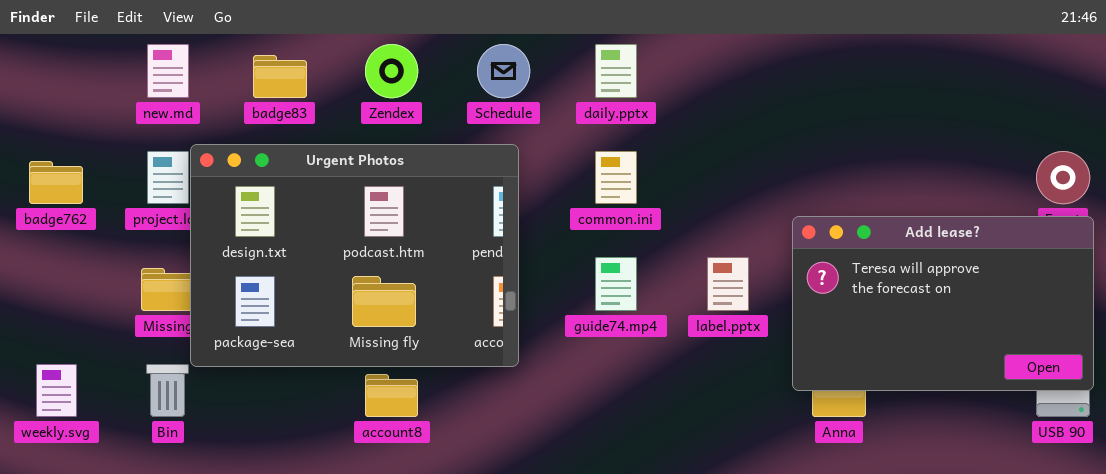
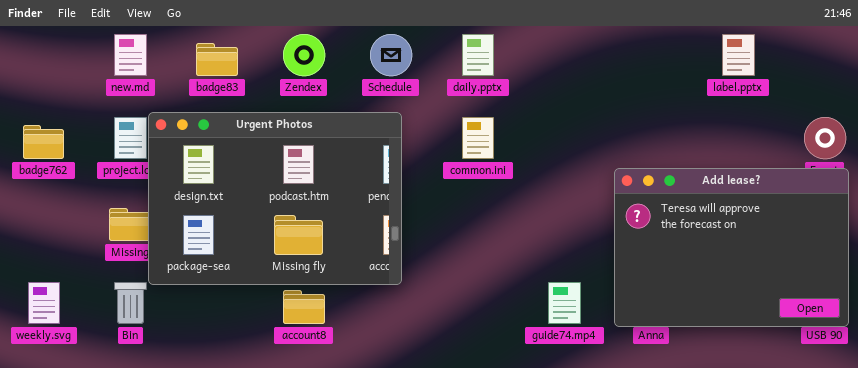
Add lease?: [792,216,1094,391] -> [614,168,849,327], resized
guide74.mp4: [595,257,637,311] -> [548,282,581,324], moved
label.pptx: [707,257,749,311] -> [722,34,755,76], moved

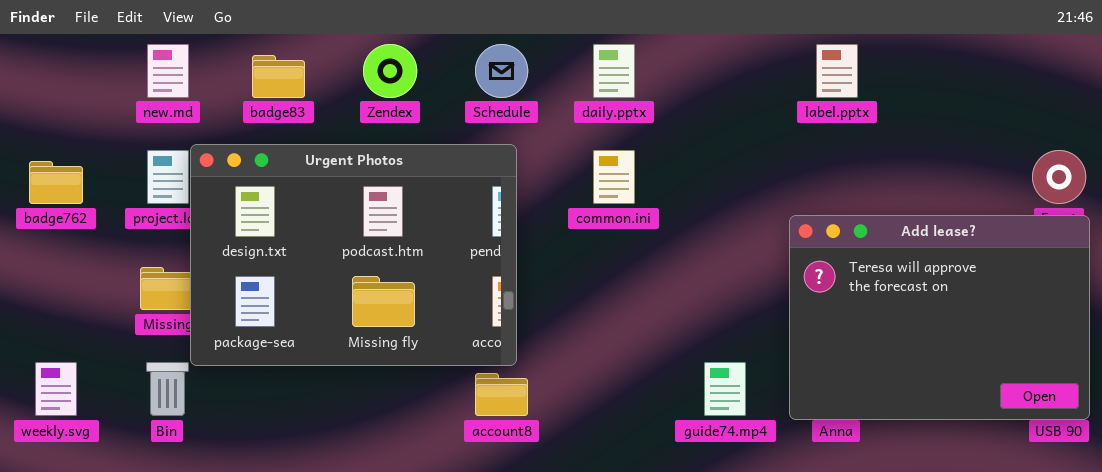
label.pptx: [722,34,755,76] -> [816,44,858,98], moved
account8: [283,290,325,324] -> [475,373,528,416], moved

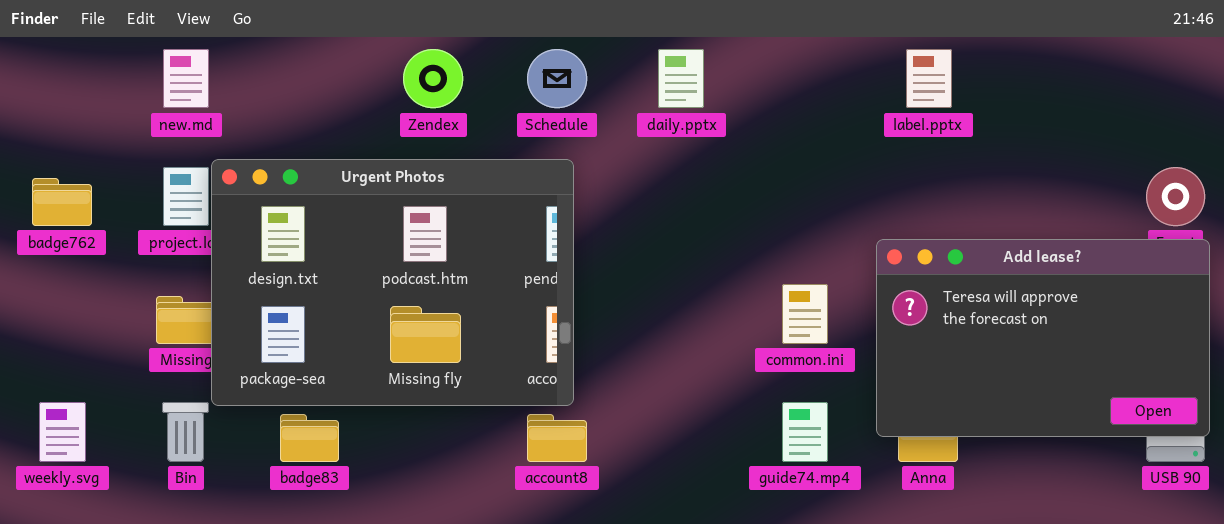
badge83: [252,55,305,98] -> [280,414,339,462], moved
common.ini: [593,150,635,204] -> [782,284,828,344], moved
Add lease?: [789,215,1090,420] -> [876,239,1210,437], resized

